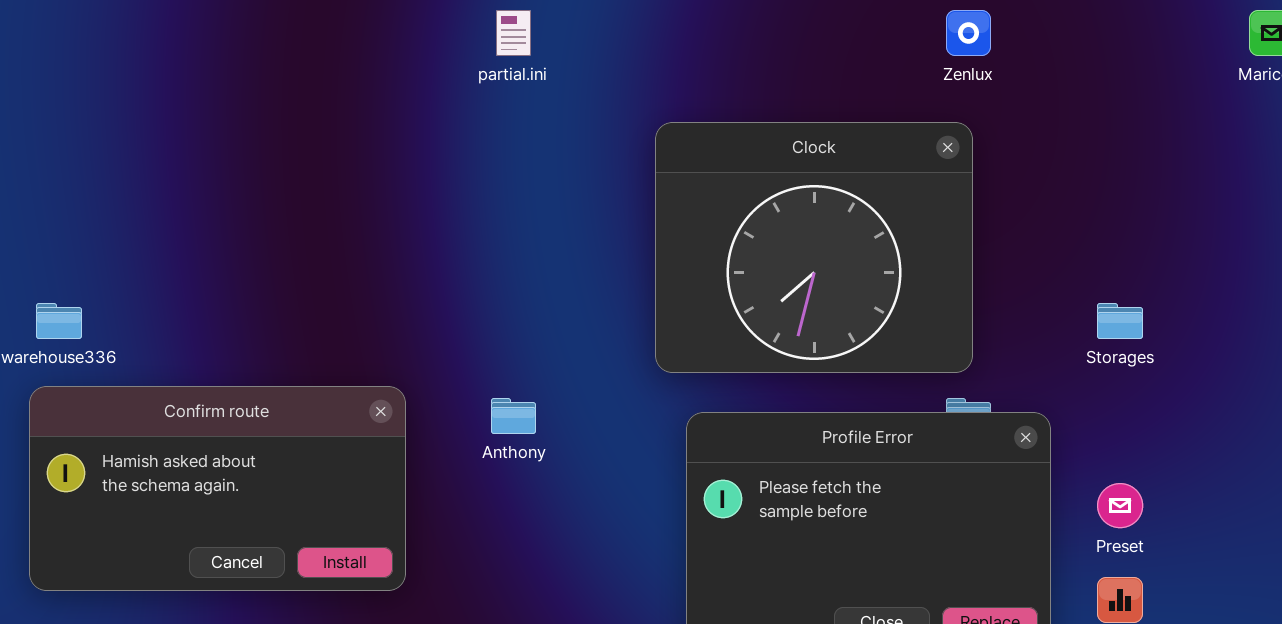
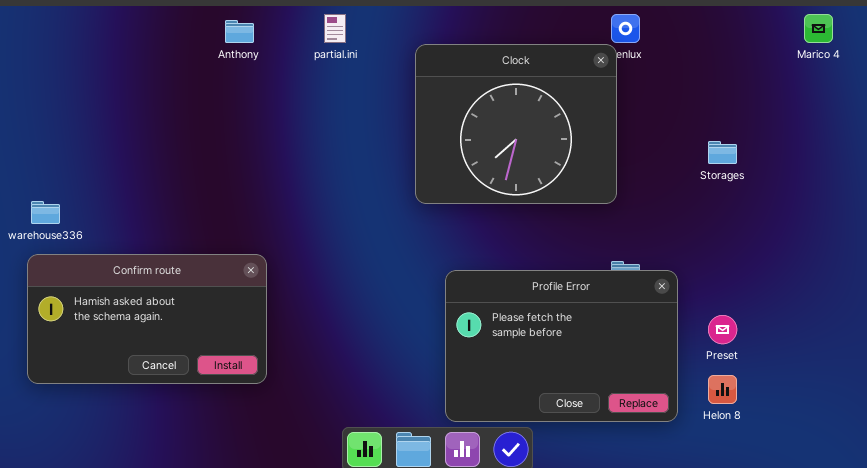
Clock: [655,122,973,373] -> [415,44,617,204], moved
Storages: [1097,303,1143,339] -> [708,141,737,164], moved
Anthony: [491,398,536,434] -> [225,20,254,43], moved

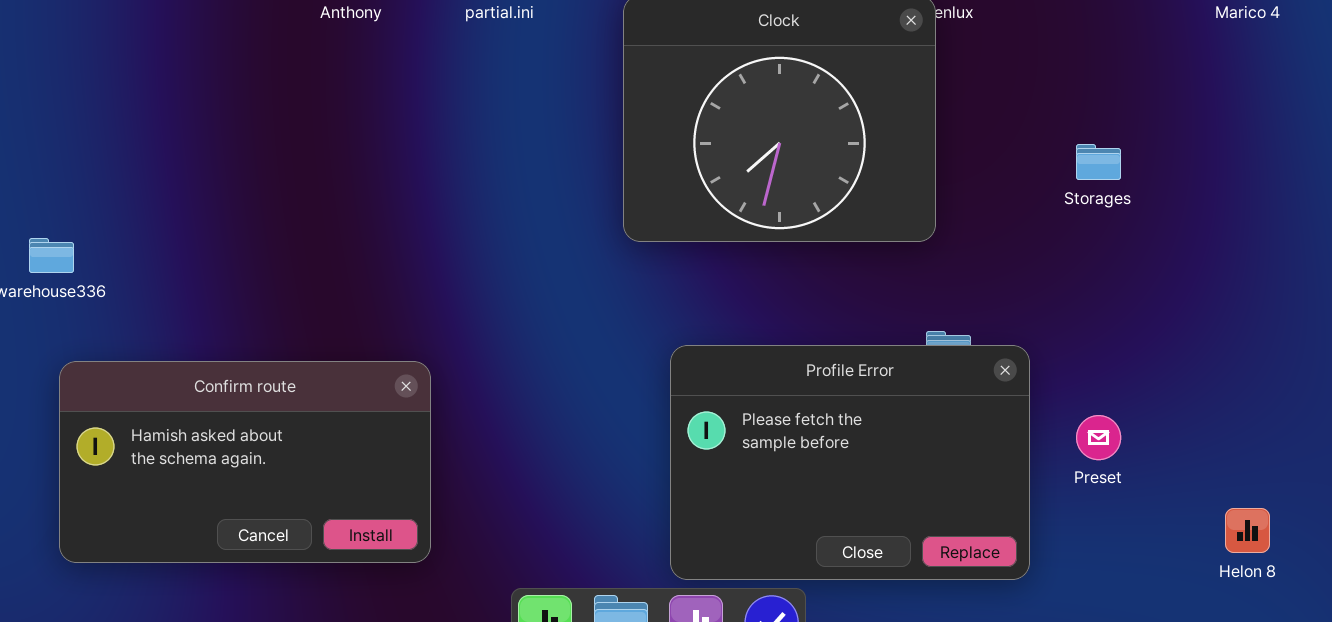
Confirm route: [27,254,267,384] -> [59,361,431,563], moved
Helon 8: [708,375,737,404] -> [1225,508,1270,553], moved

